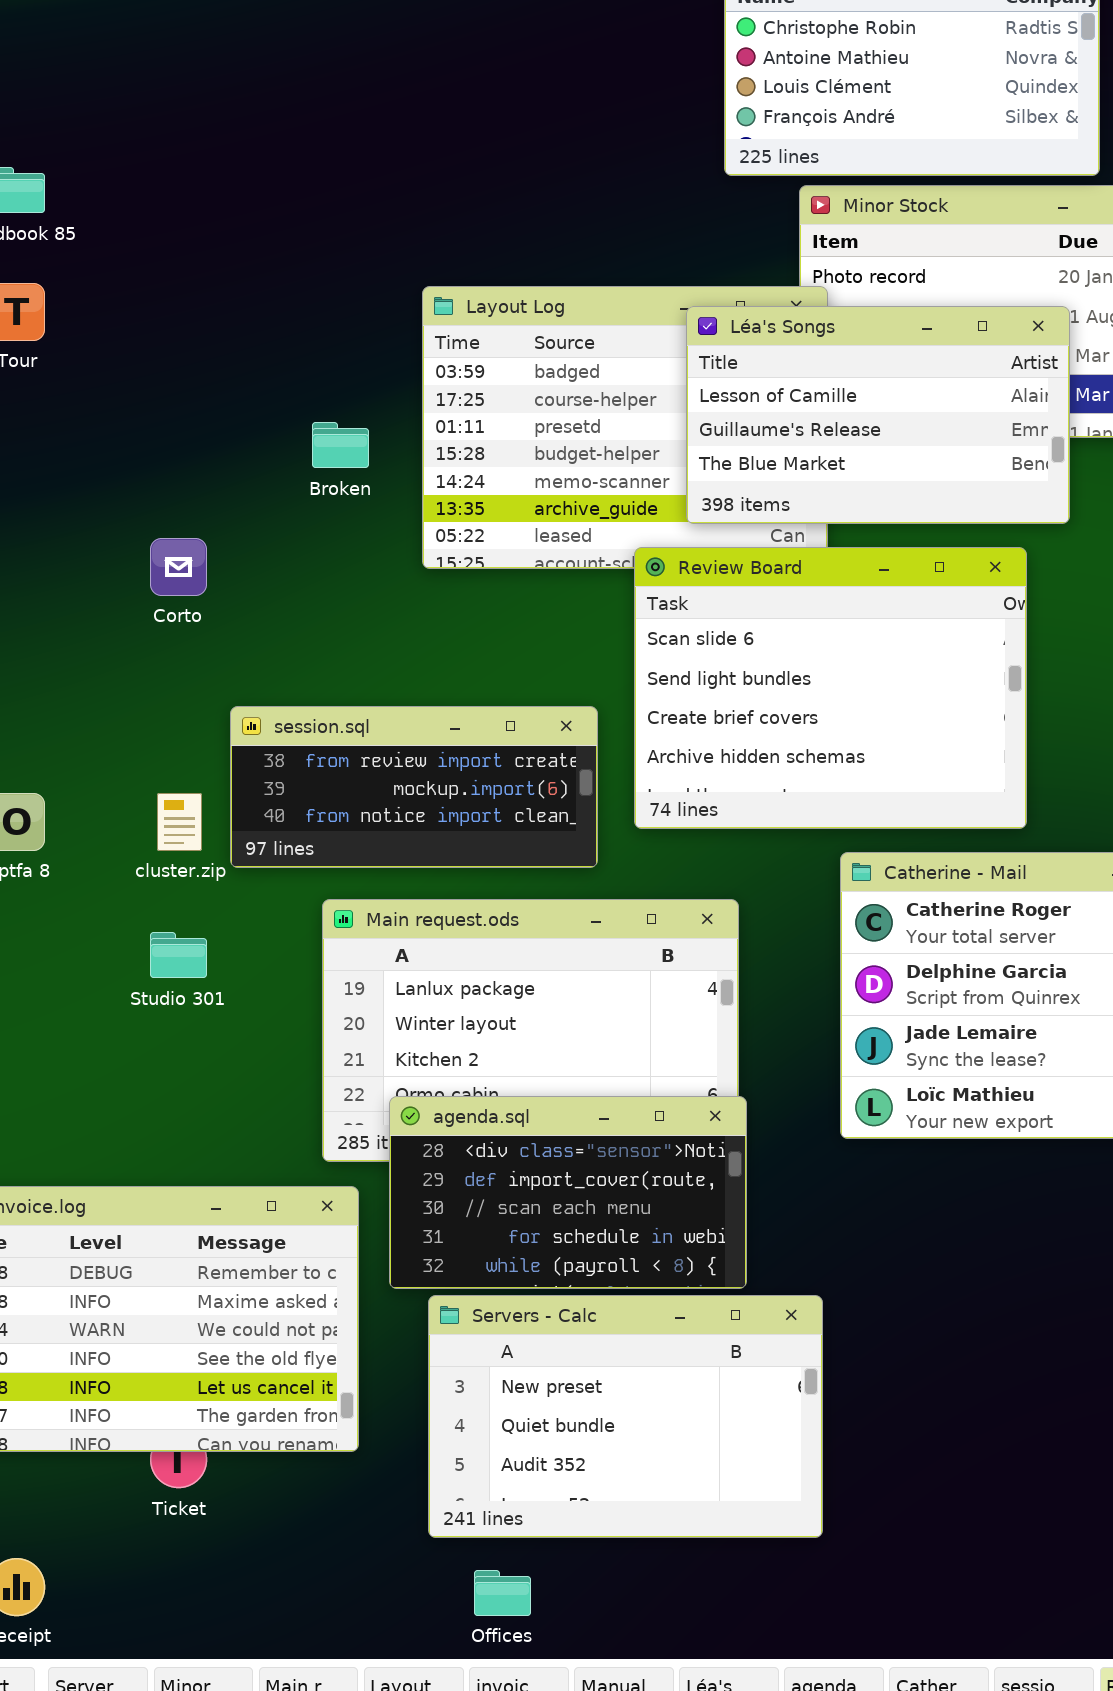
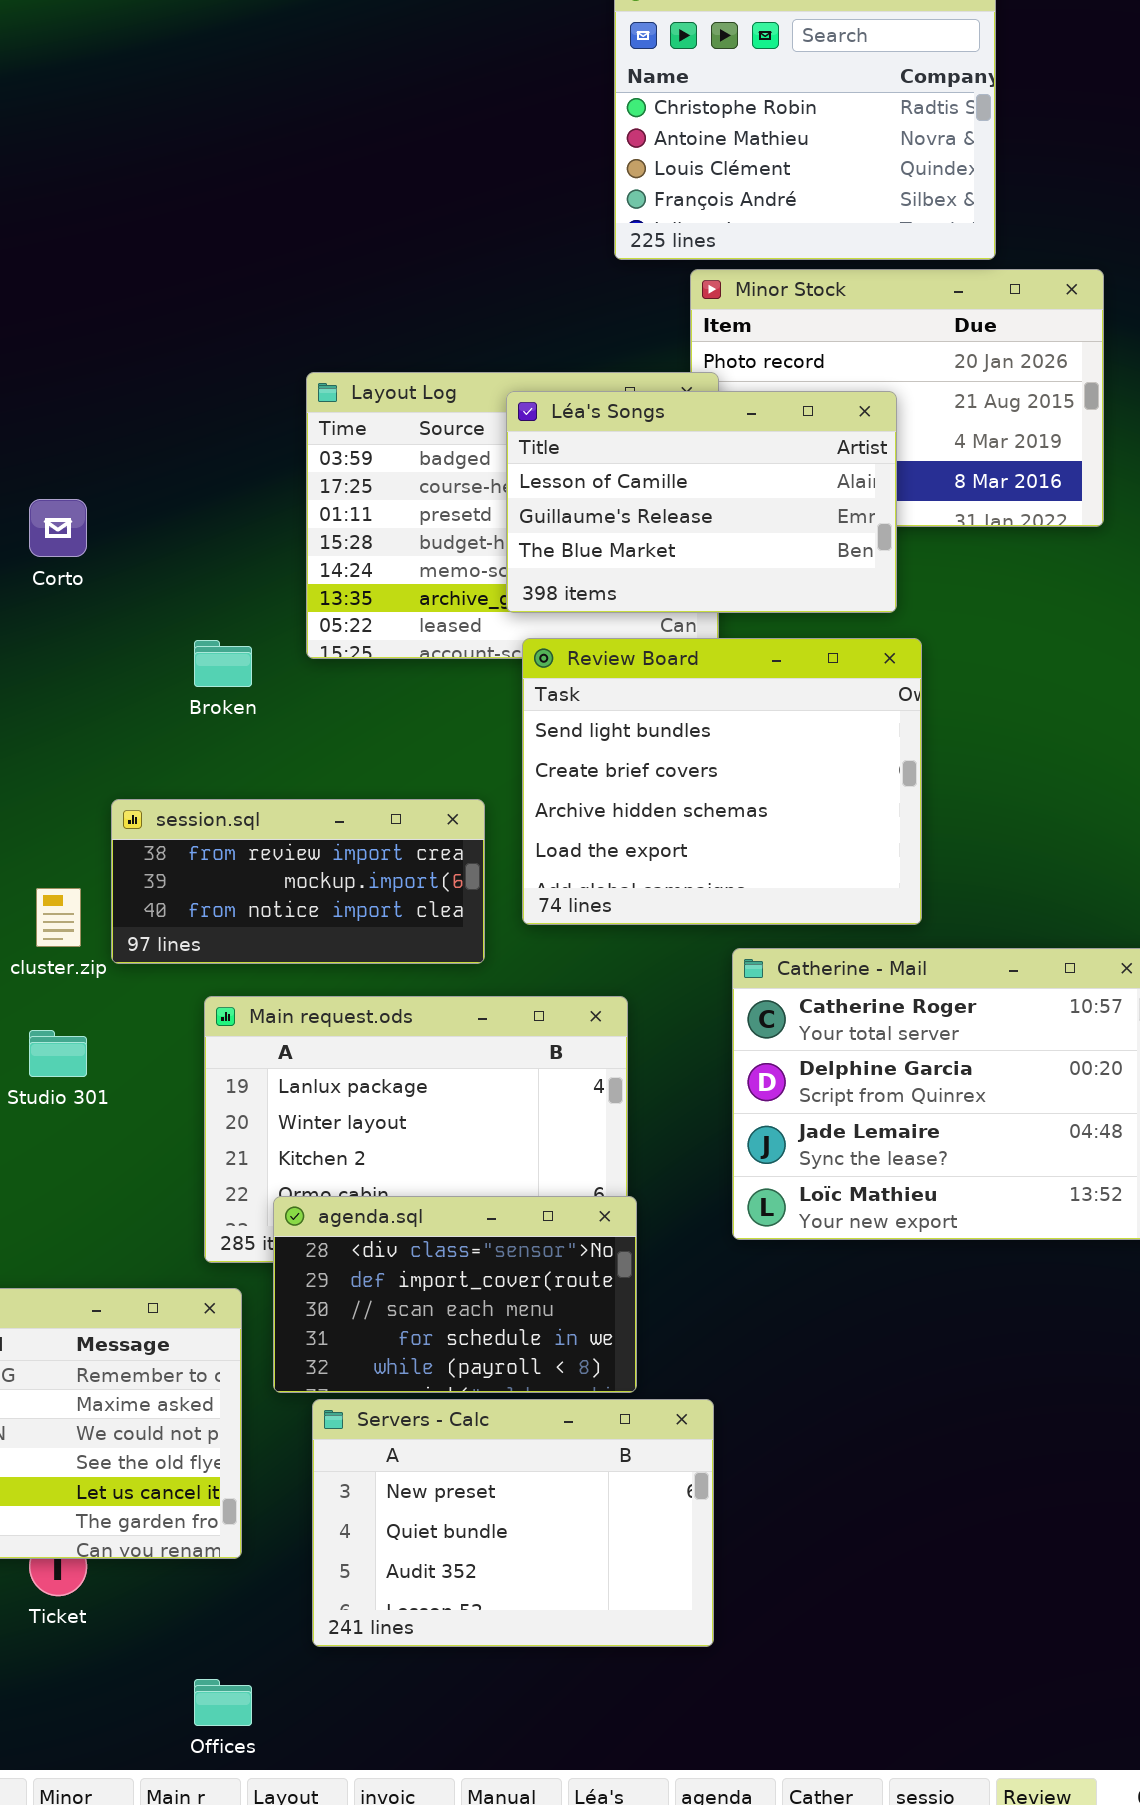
Léa's Songs: [686,306,1070,524] -> [506,391,897,613], moved
Broken: [312,422,369,468] -> [194,640,252,687], moved
Corto: [150,538,207,596] -> [29,499,87,557], moved
Review Board: [634,547,1027,829] -> [522,638,922,925], scrolled down 1 row
Offices: [474,1570,531,1616] -> [194,1679,252,1726], moved

